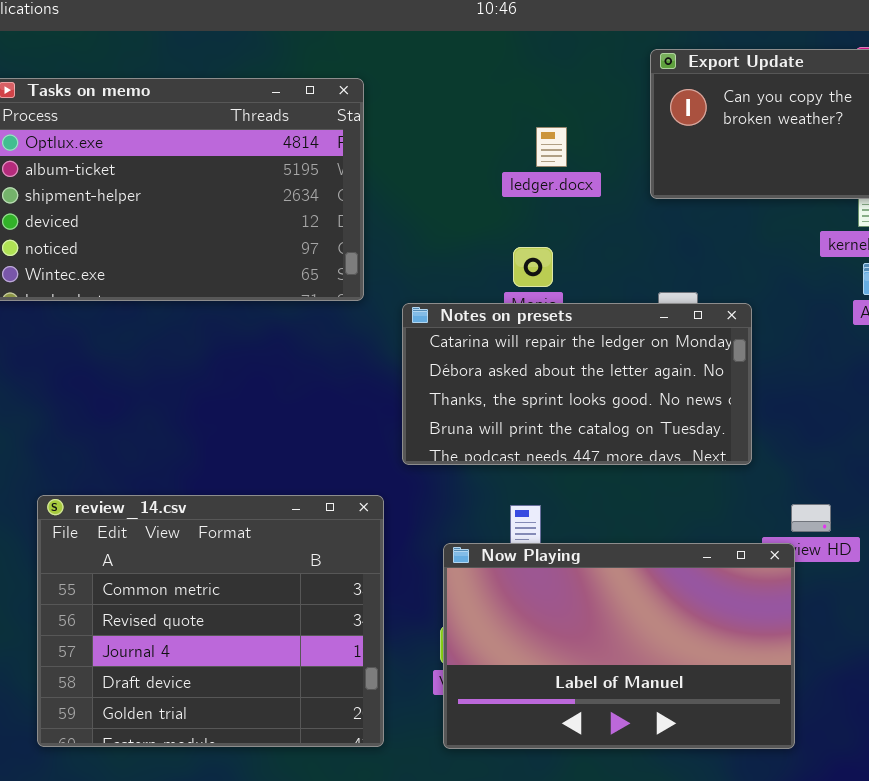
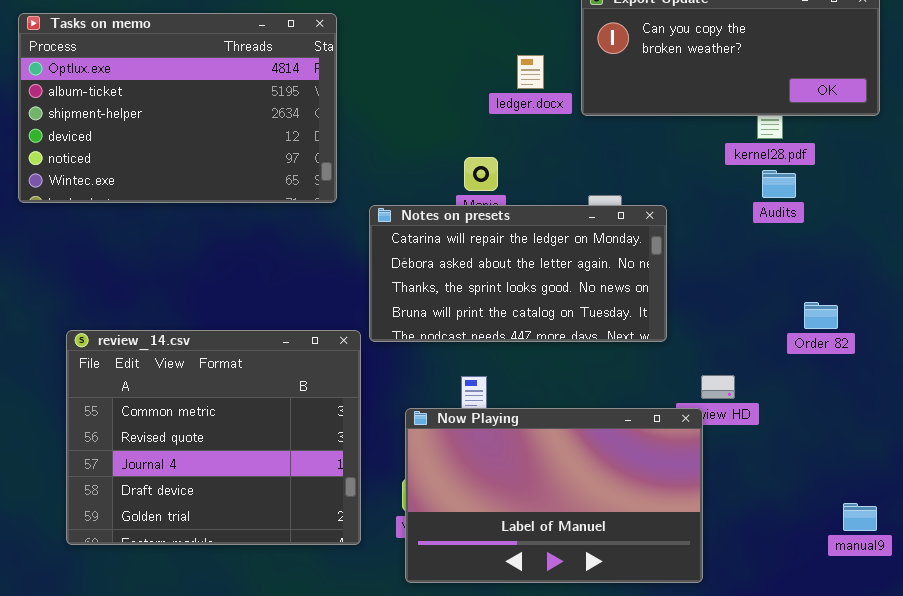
ledger.docx: [536,127,567,167] -> [517,55,544,89], moved
review_14.csv: [37,495,384,747] -> [66,330,361,545], moved

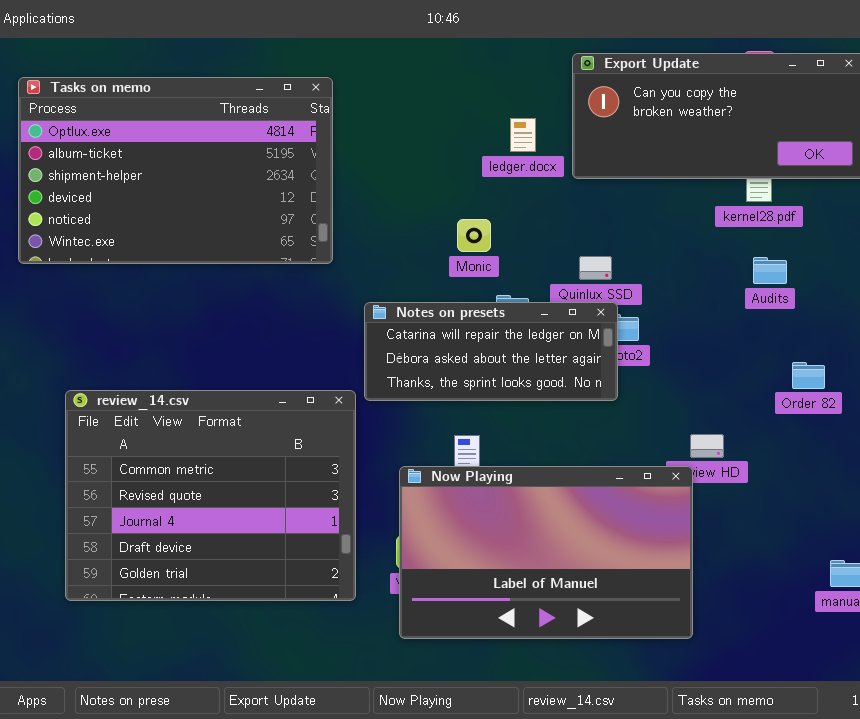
Audits: [762,170,796,198] -> [753,257,787,284], moved
Notes on presets: [369,205,667,342] -> [364,302,618,401], resized

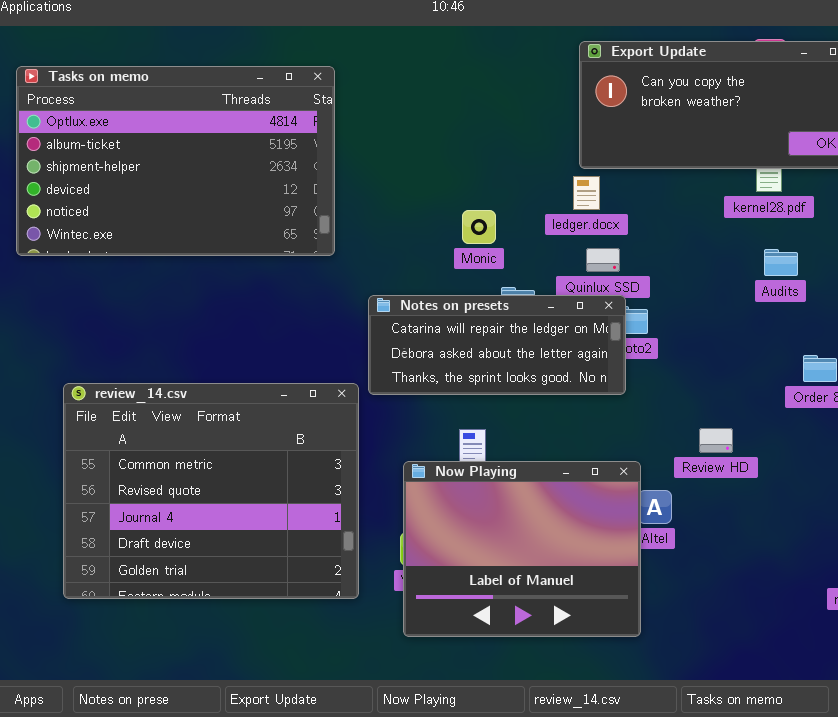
ledger.docx: [510,118,536,152] -> [573,176,600,210], moved
Now Playing: [399,466,693,639] -> [403,461,641,637], resized

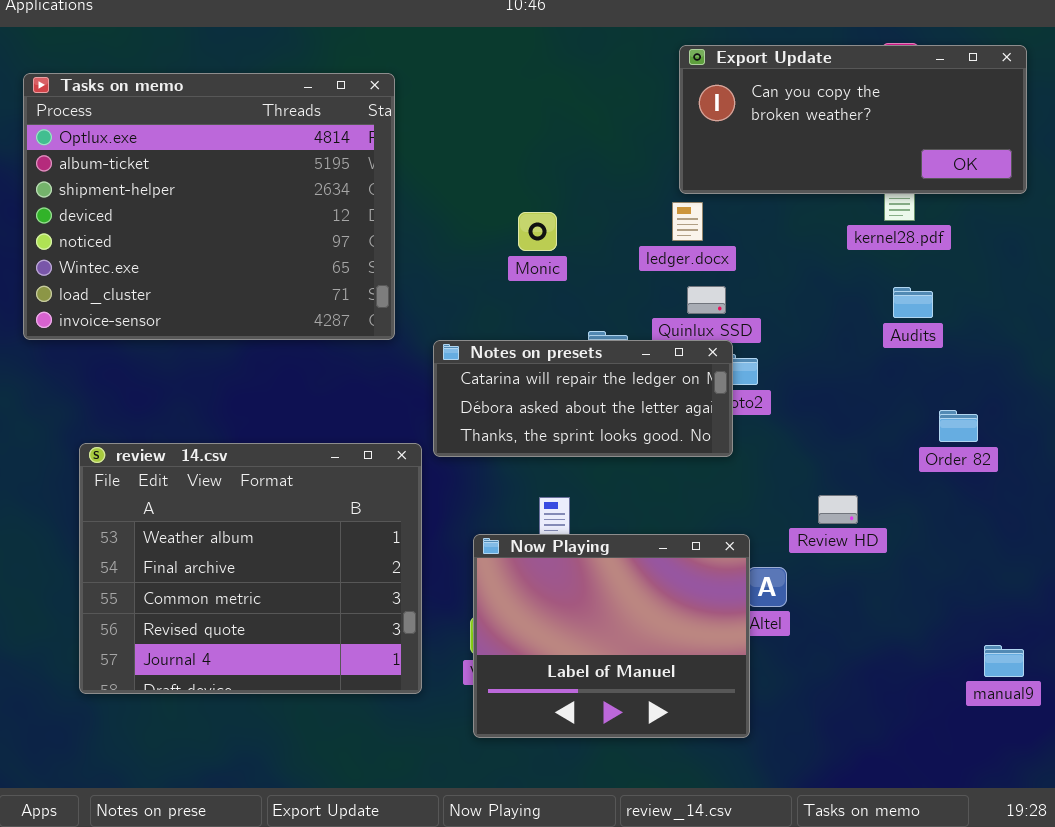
Tasks on memo: [16,66,335,256] -> [23,73,395,340], resized
Monic: [462,210,496,244] -> [518,212,557,251], moved
review_14.csv: [63,383,359,599] -> [79,443,422,694], scrolled up 2 rows

